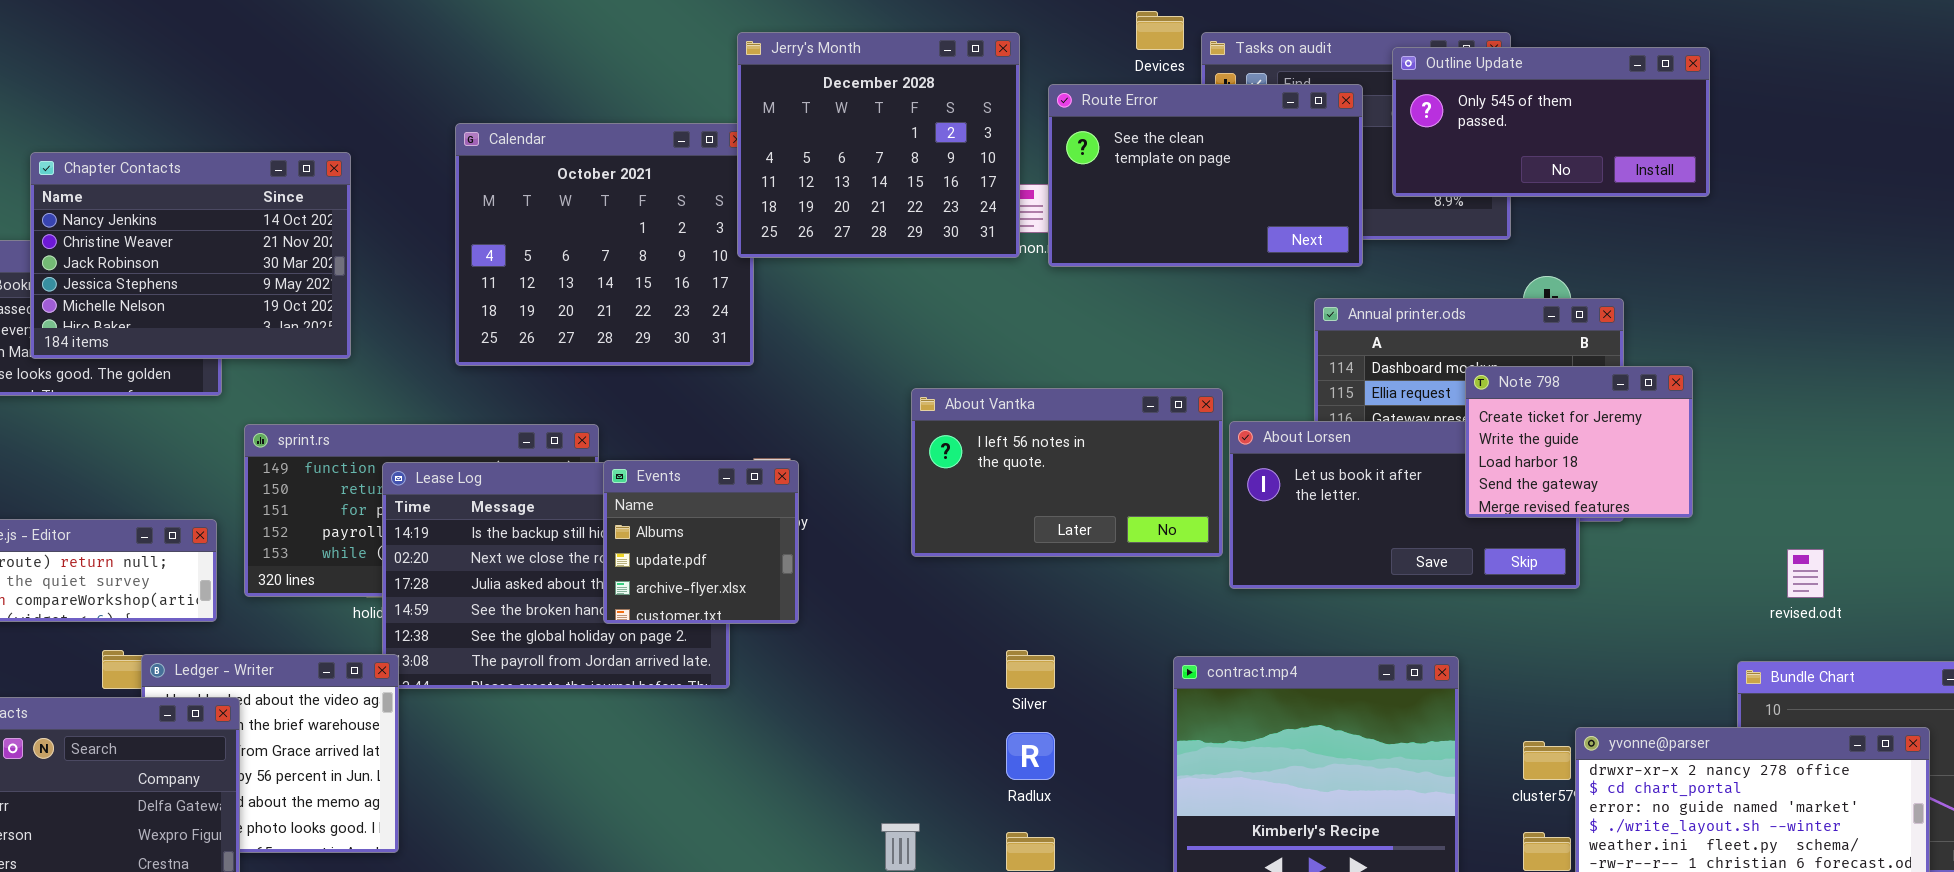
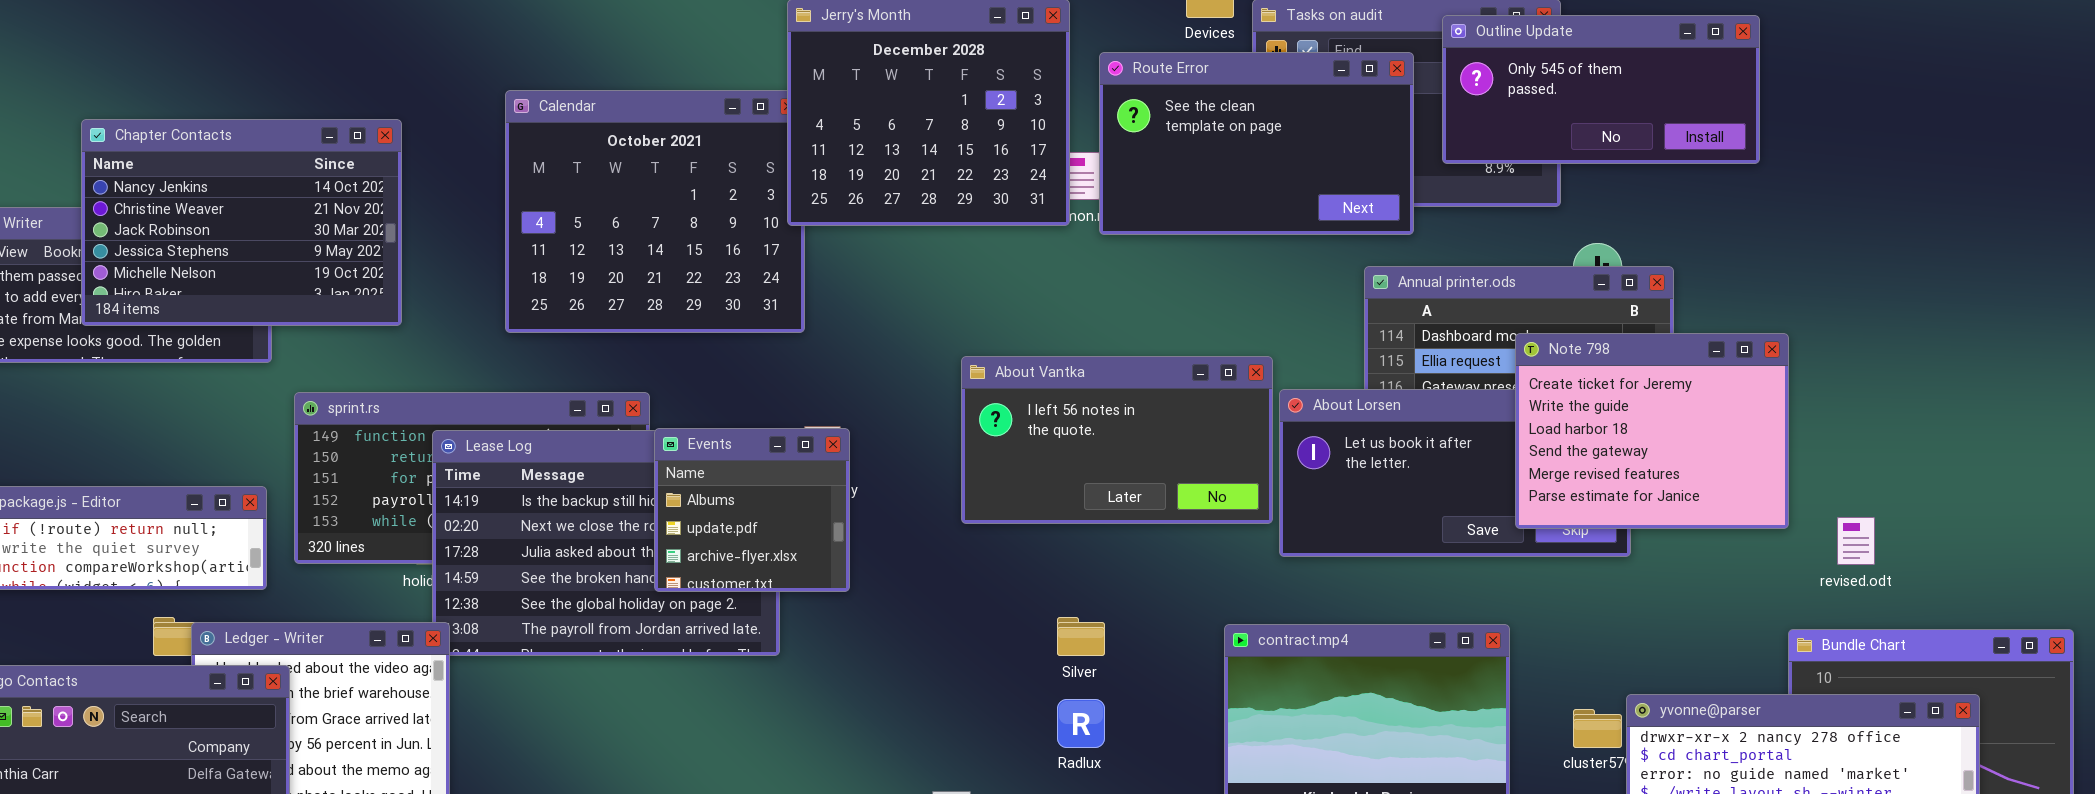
Note 798: [1465,366,1693,518] -> [1515,333,1789,529], resized

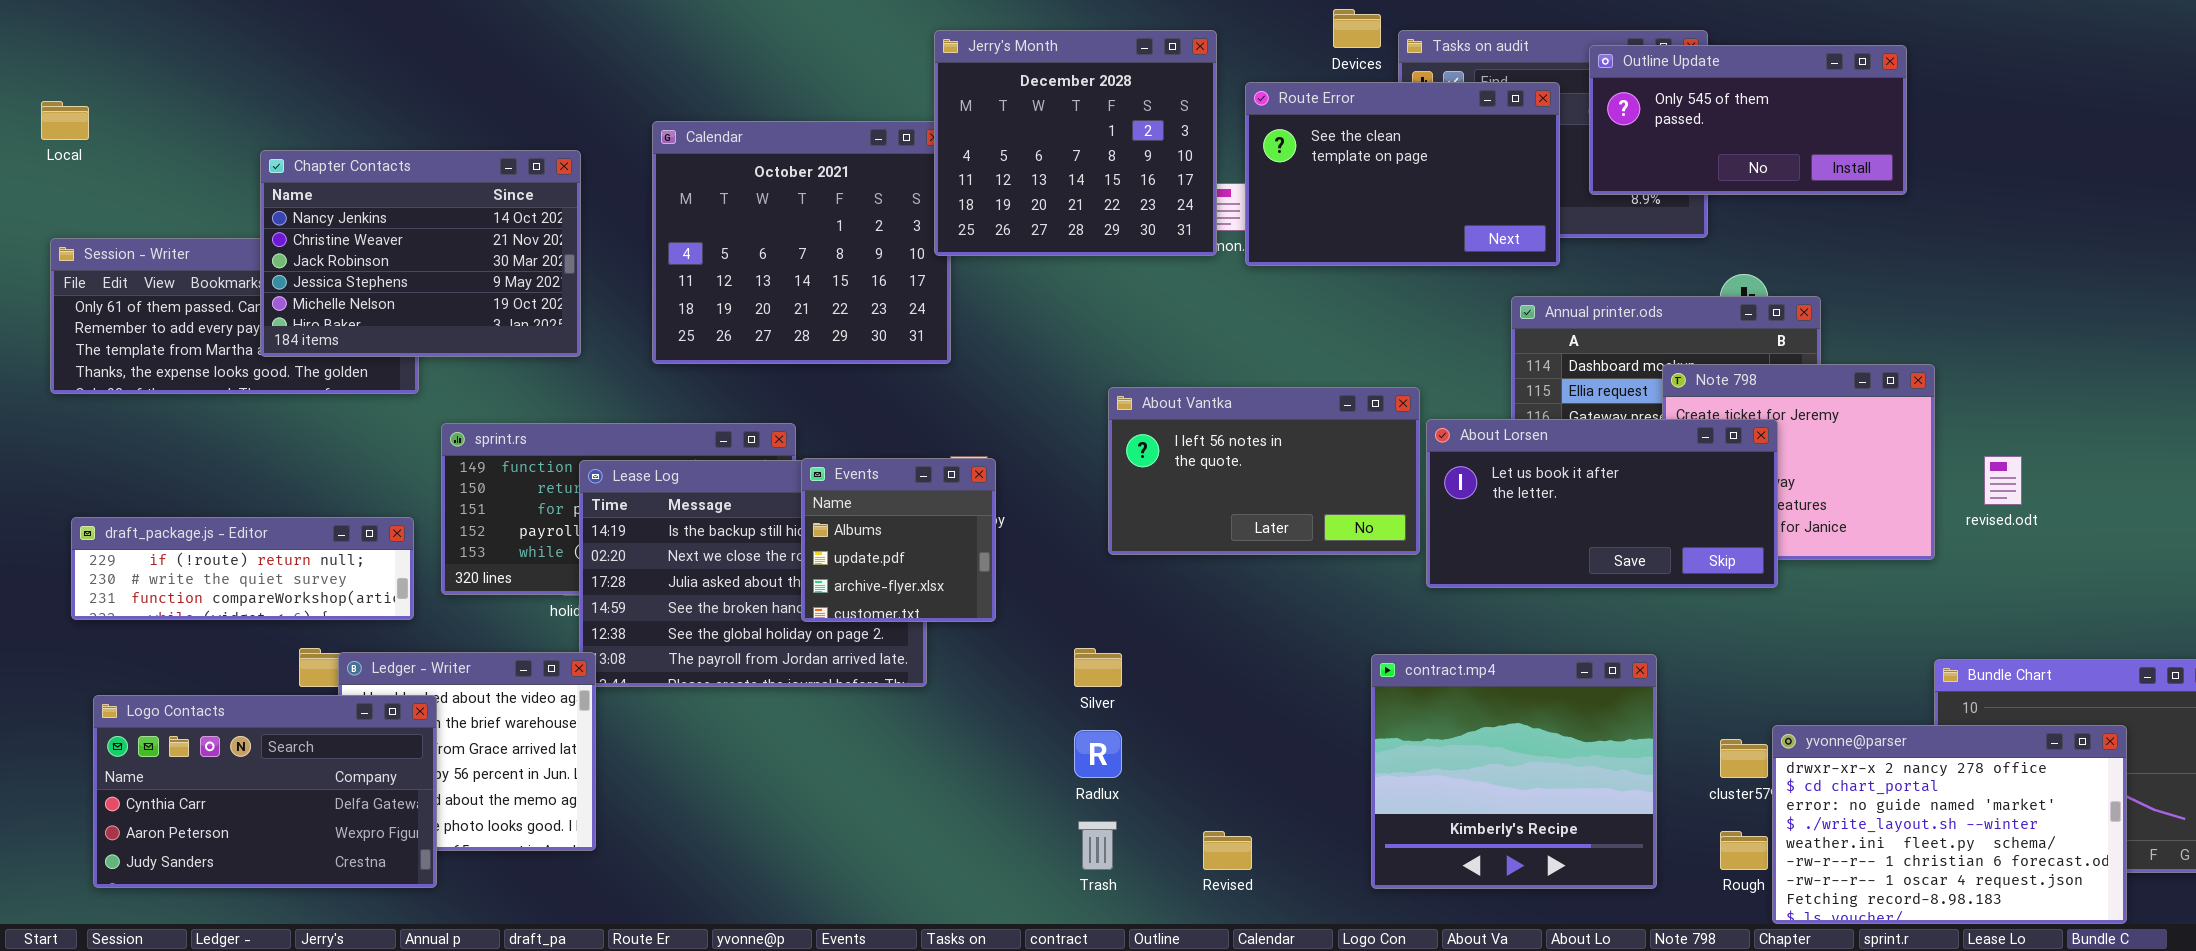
Chapter Contacts: [81,119,402,326] -> [260,150,581,357], moved
About Lorsen: [1279,389,1631,557] -> [1426,419,1778,588], raised
revised.odt: [1837,517,1875,565] -> [1984,456,2022,505], moved
Silver: [1057,617,1105,656] -> [1074,648,1122,687], moved
Radlux: [1057,699,1105,748] -> [1074,730,1122,778], moved

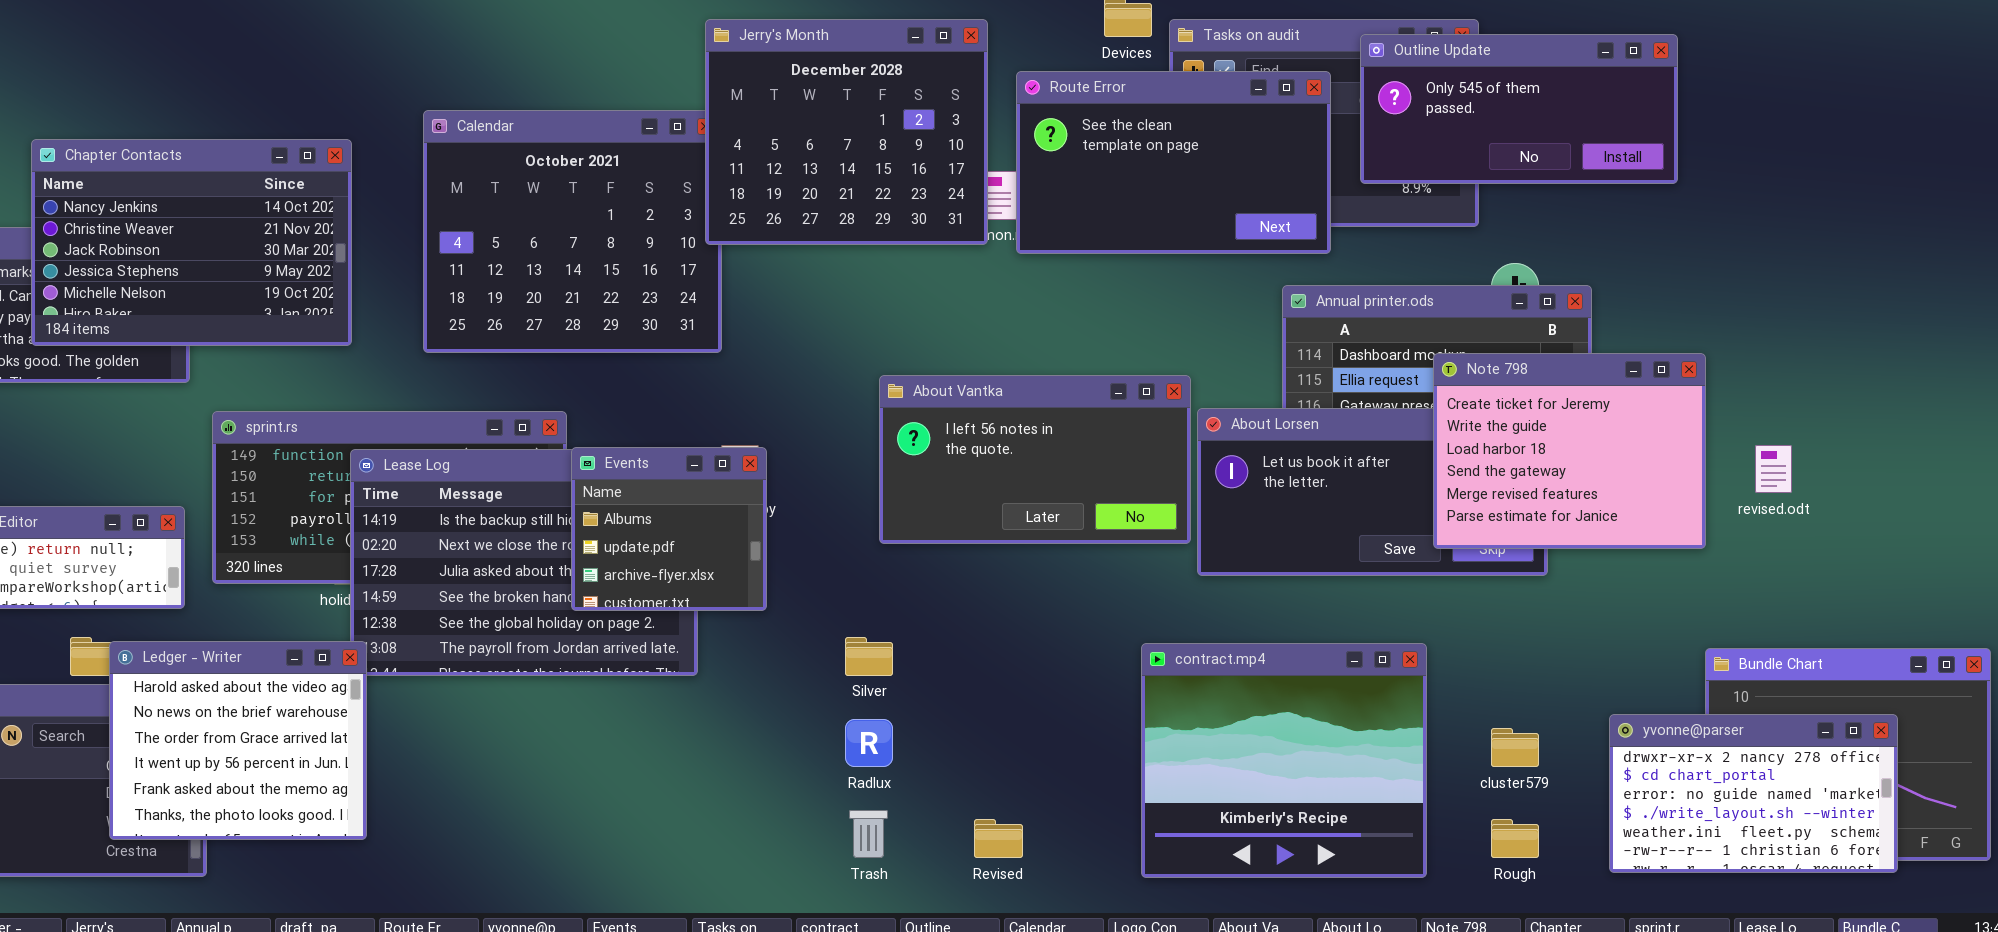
Note 798: [1662,364,1935,560] -> [1433,353,1706,549], raised
Ledger - Writer: [338,652,596,851] -> [109,641,367,840], raised
yvonne@parser: [1772,725,2127,924] -> [1609,714,1898,873], resized

